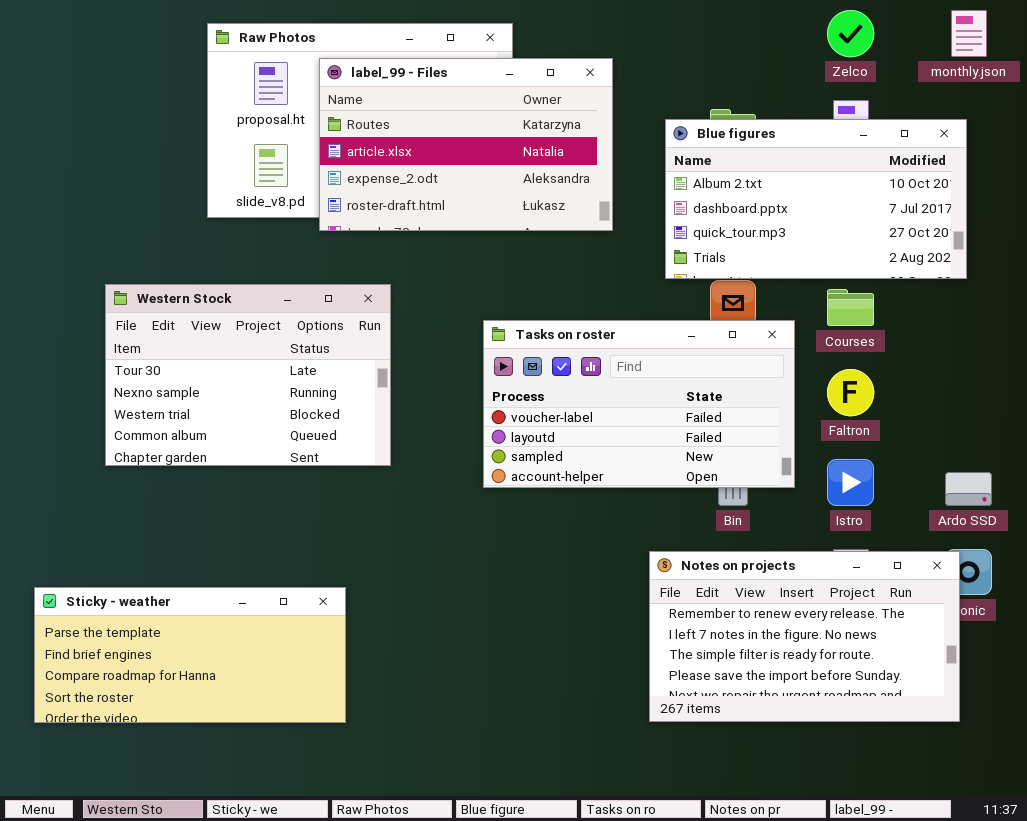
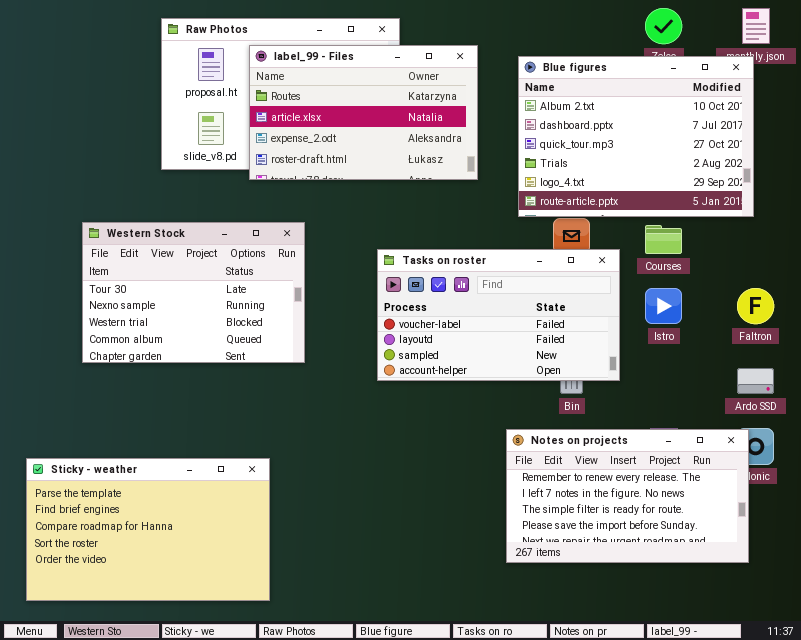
Blue figures: [665,119,967,279] -> [518,56,754,217], resized
Faltron: [827,369,874,416] -> [737,288,774,324], moved
Istro: [827,459,874,506] -> [645,288,682,324], moved
Sticky - weather: [34,587,346,723] -> [26,458,270,601], resized

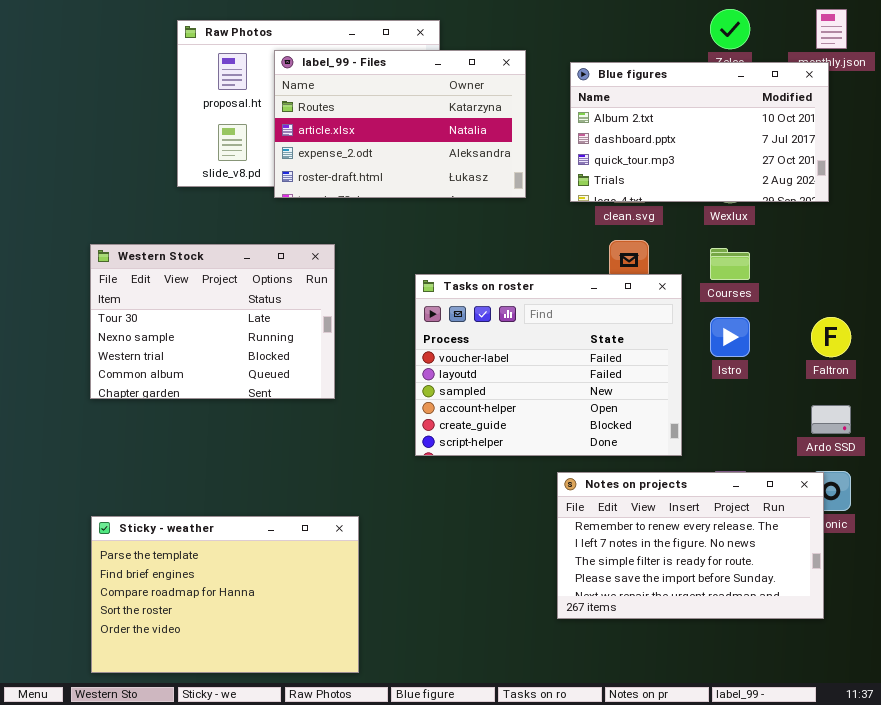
Blue figures: [518,56,754,217] -> [570,62,829,202], resized
Tasks on roster: [377,249,620,381] -> [415,274,682,456], resized
Sticky - weather: [26,458,270,601] -> [91,516,359,673], moved

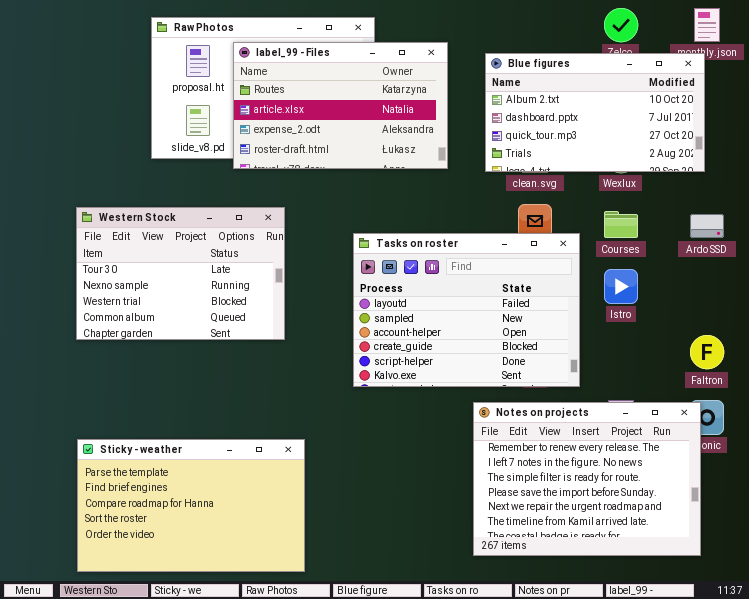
Tasks on roster: [415,274,682,456] -> [353,233,580,387], scrolled down 1 row
Faltron: [811,317,851,357] -> [690,335,724,369], moved
Ardo SSD: [811,405,851,434] -> [690,214,724,238], moved
Notes on projects: [557,472,824,619] -> [473,402,701,556], resized

